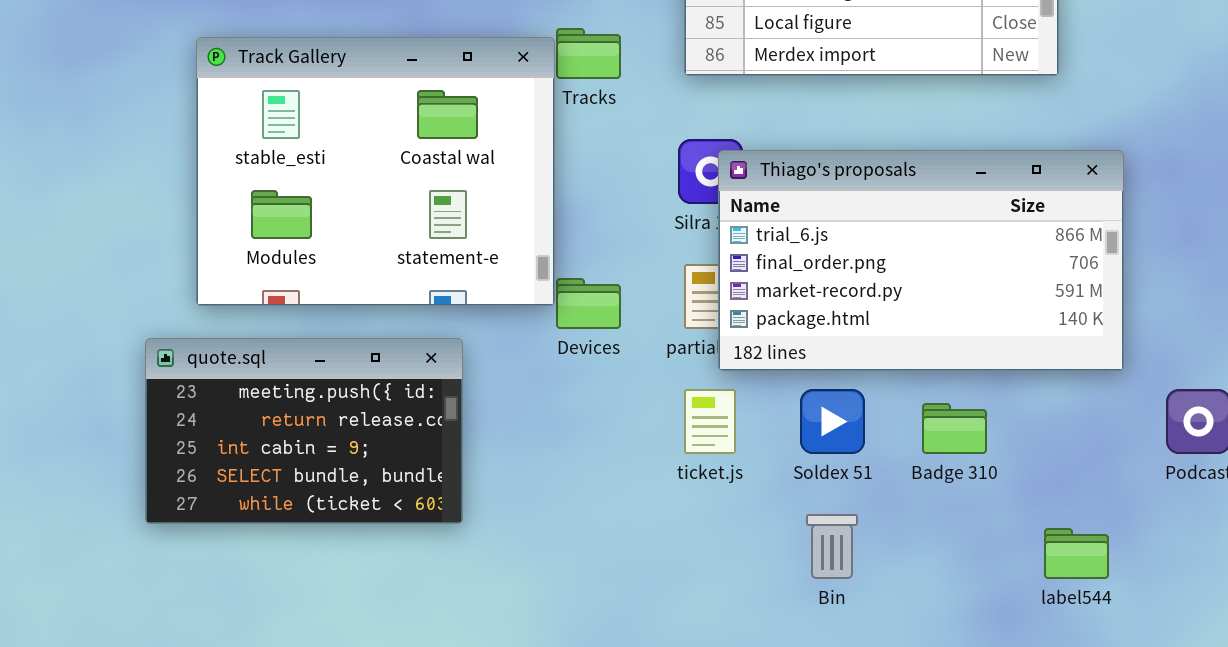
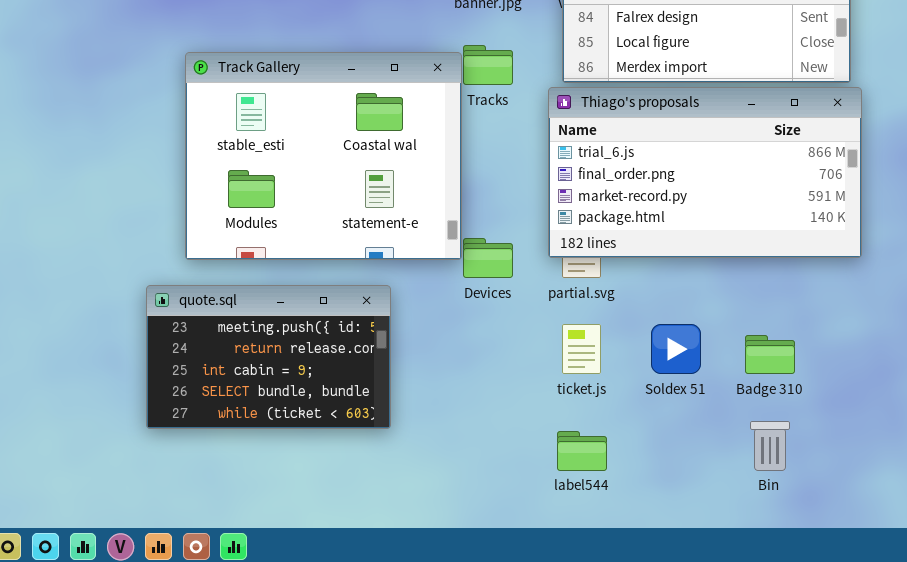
Thiago's proposals: [718,150,1124,371] -> [548,87,862,258], moved
Bin: [806,514,858,579] -> [750,421,790,471], moved
label544: [1044,528,1109,579] -> [557,431,607,471], moved

